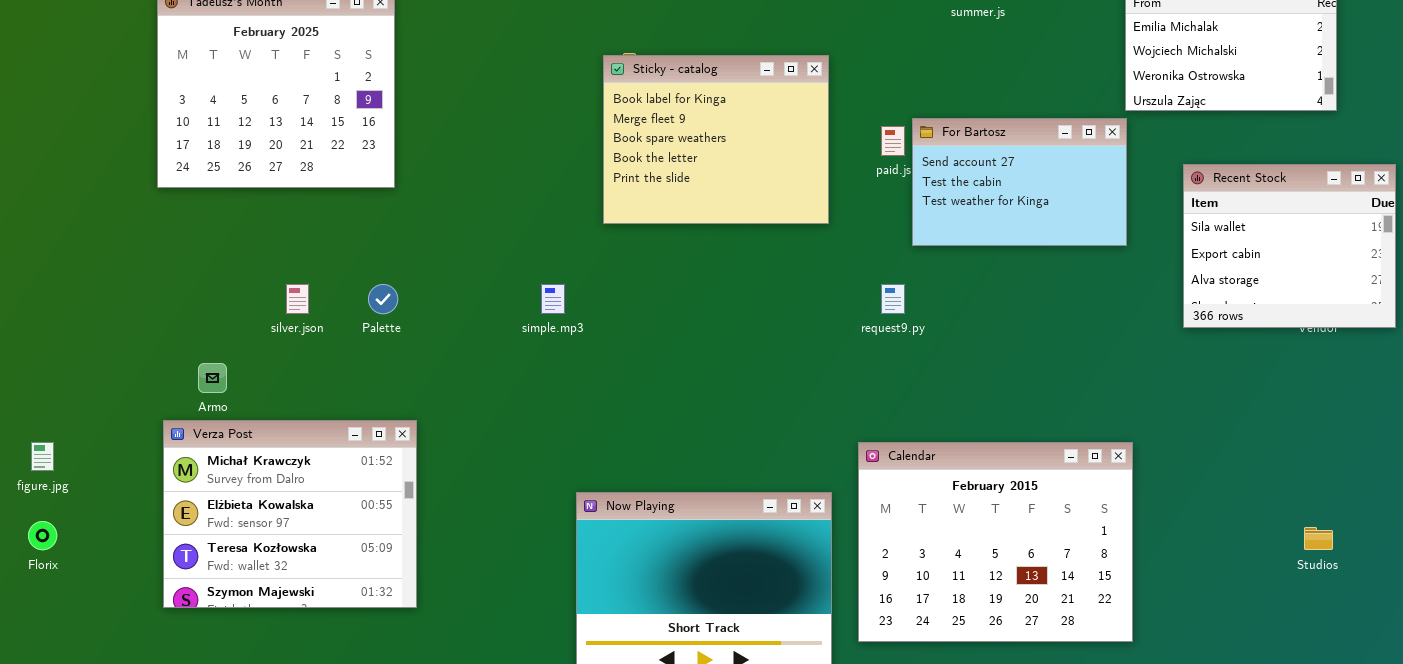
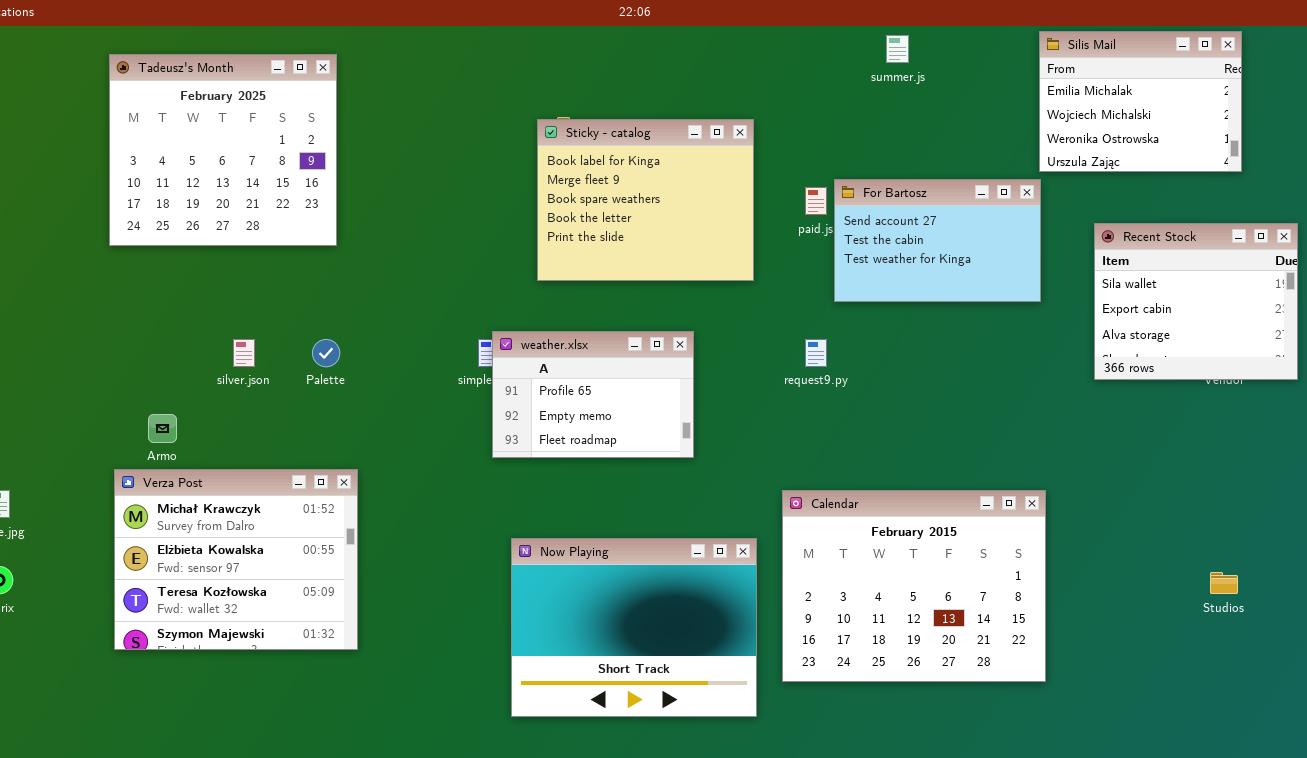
weather.xlsx: none -> [492,331,694,458], opened

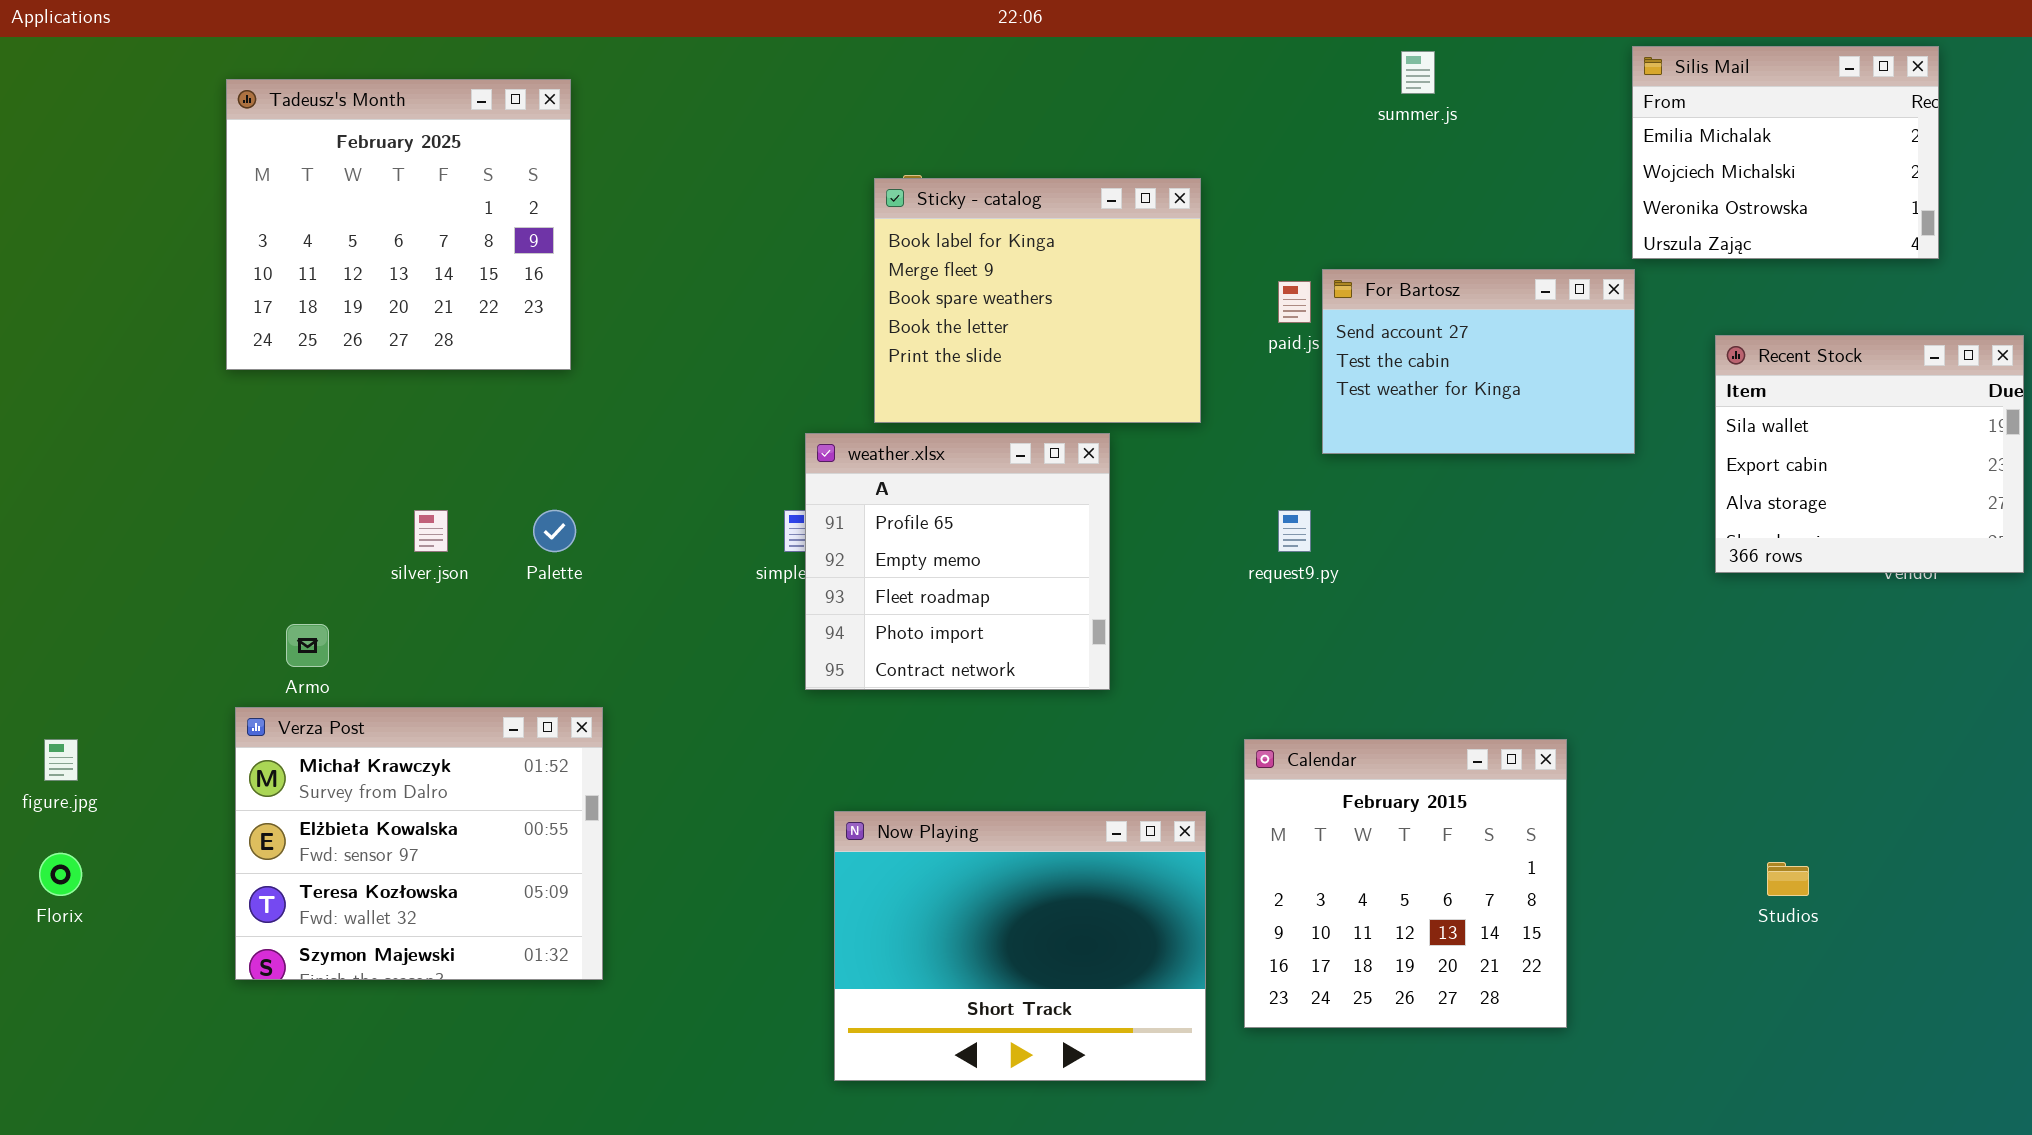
weather.xlsx: [492,331,694,458] -> [805,433,1110,690], resized
Calendar: [782,490,1046,682] -> [1244,739,1567,1028], resized
Studios: [1210,572,1238,594] -> [1767,862,1809,896], moved

